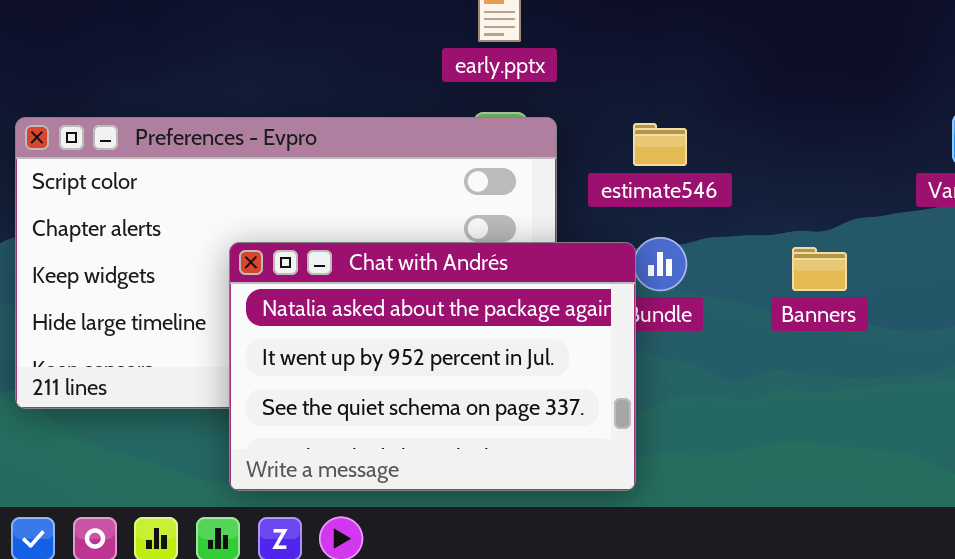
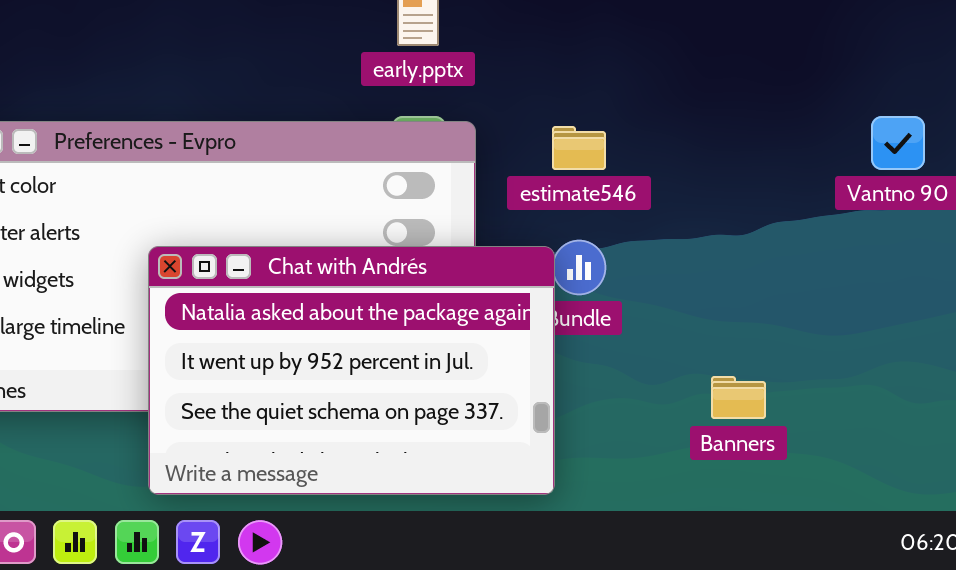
Banners: [792,247,847,291] -> [711,376,766,419], moved

